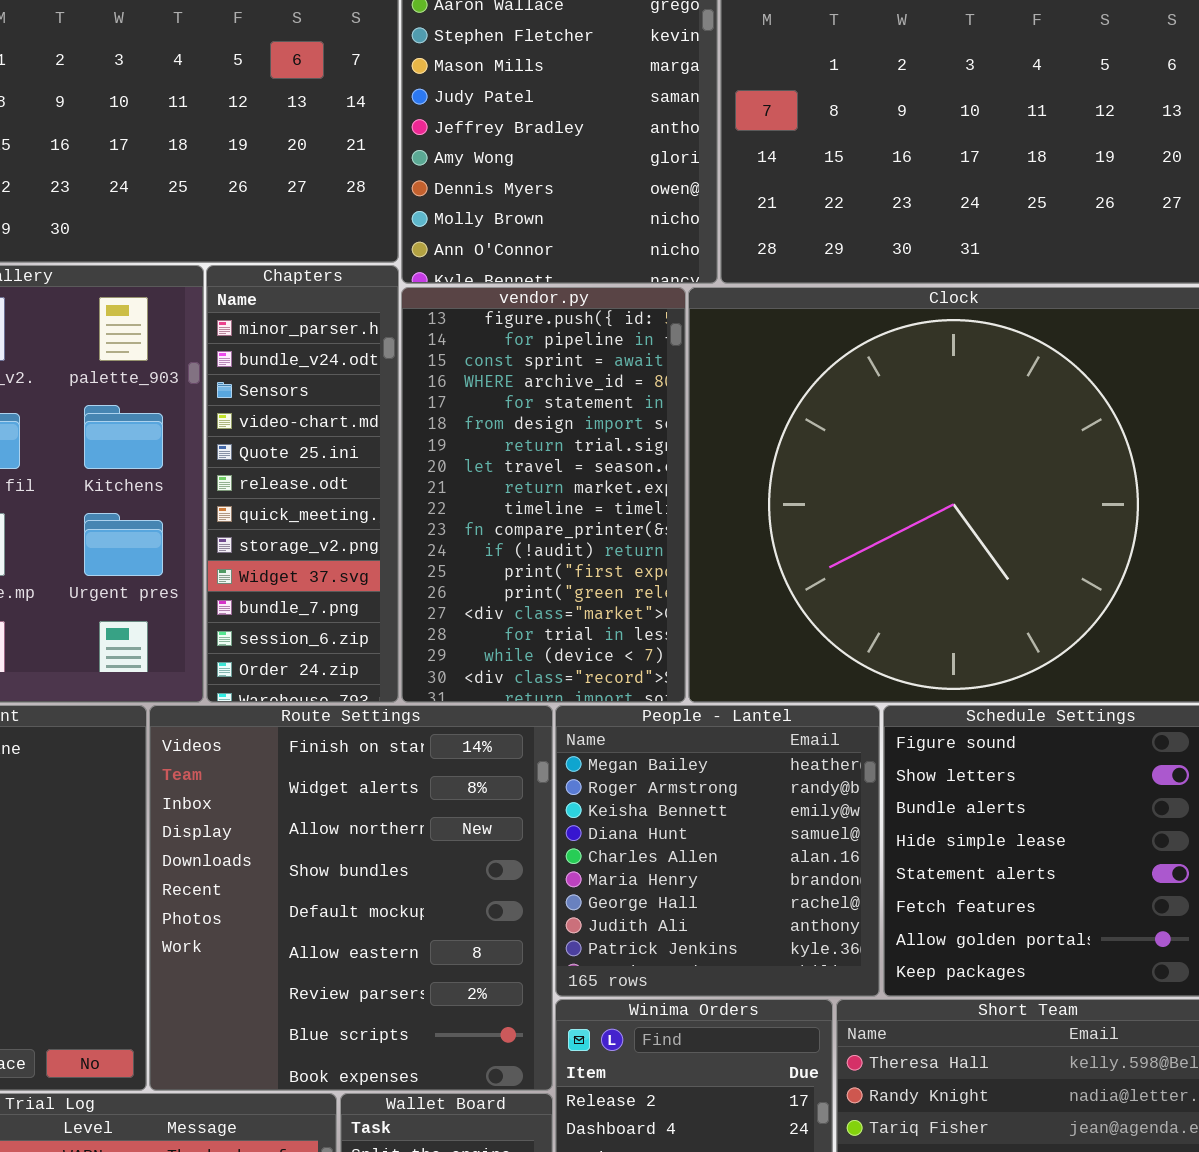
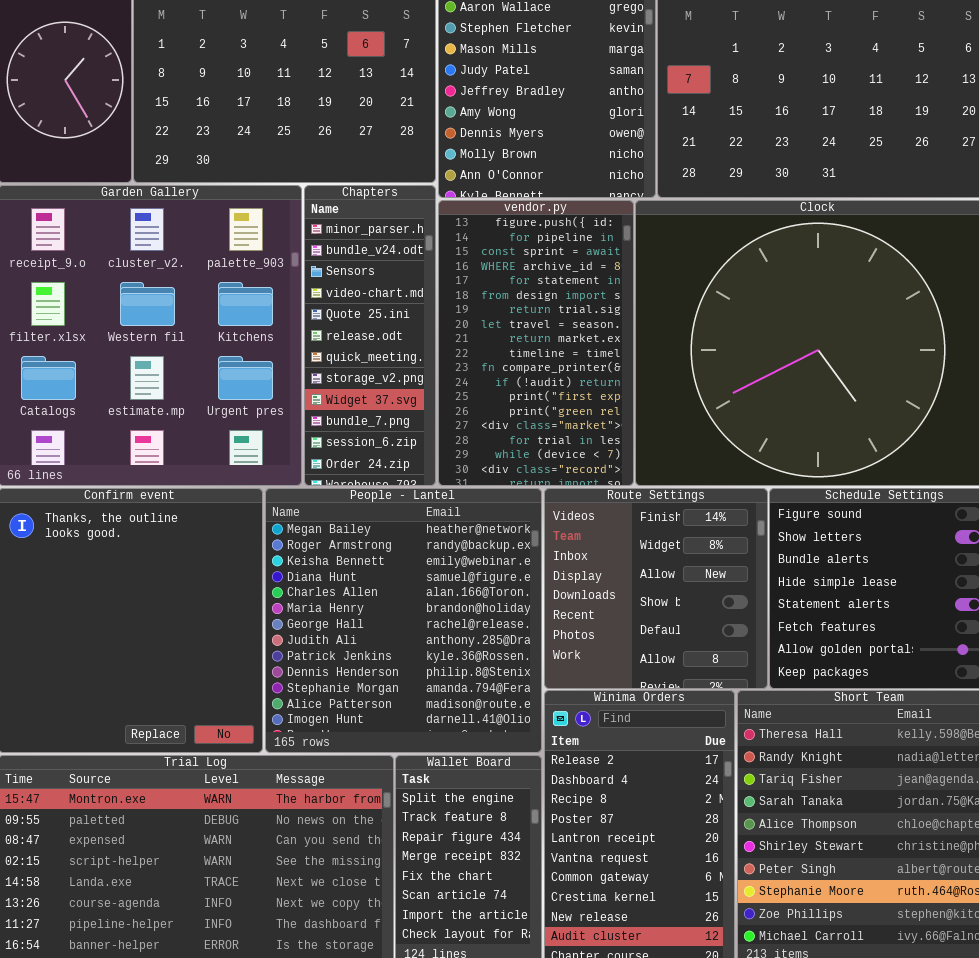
Route Settings: [149,705,553,1091] -> [544,488,768,689], moved, resized
People - Lantel: [555,705,880,997] -> [265,488,542,753], moved, resized

